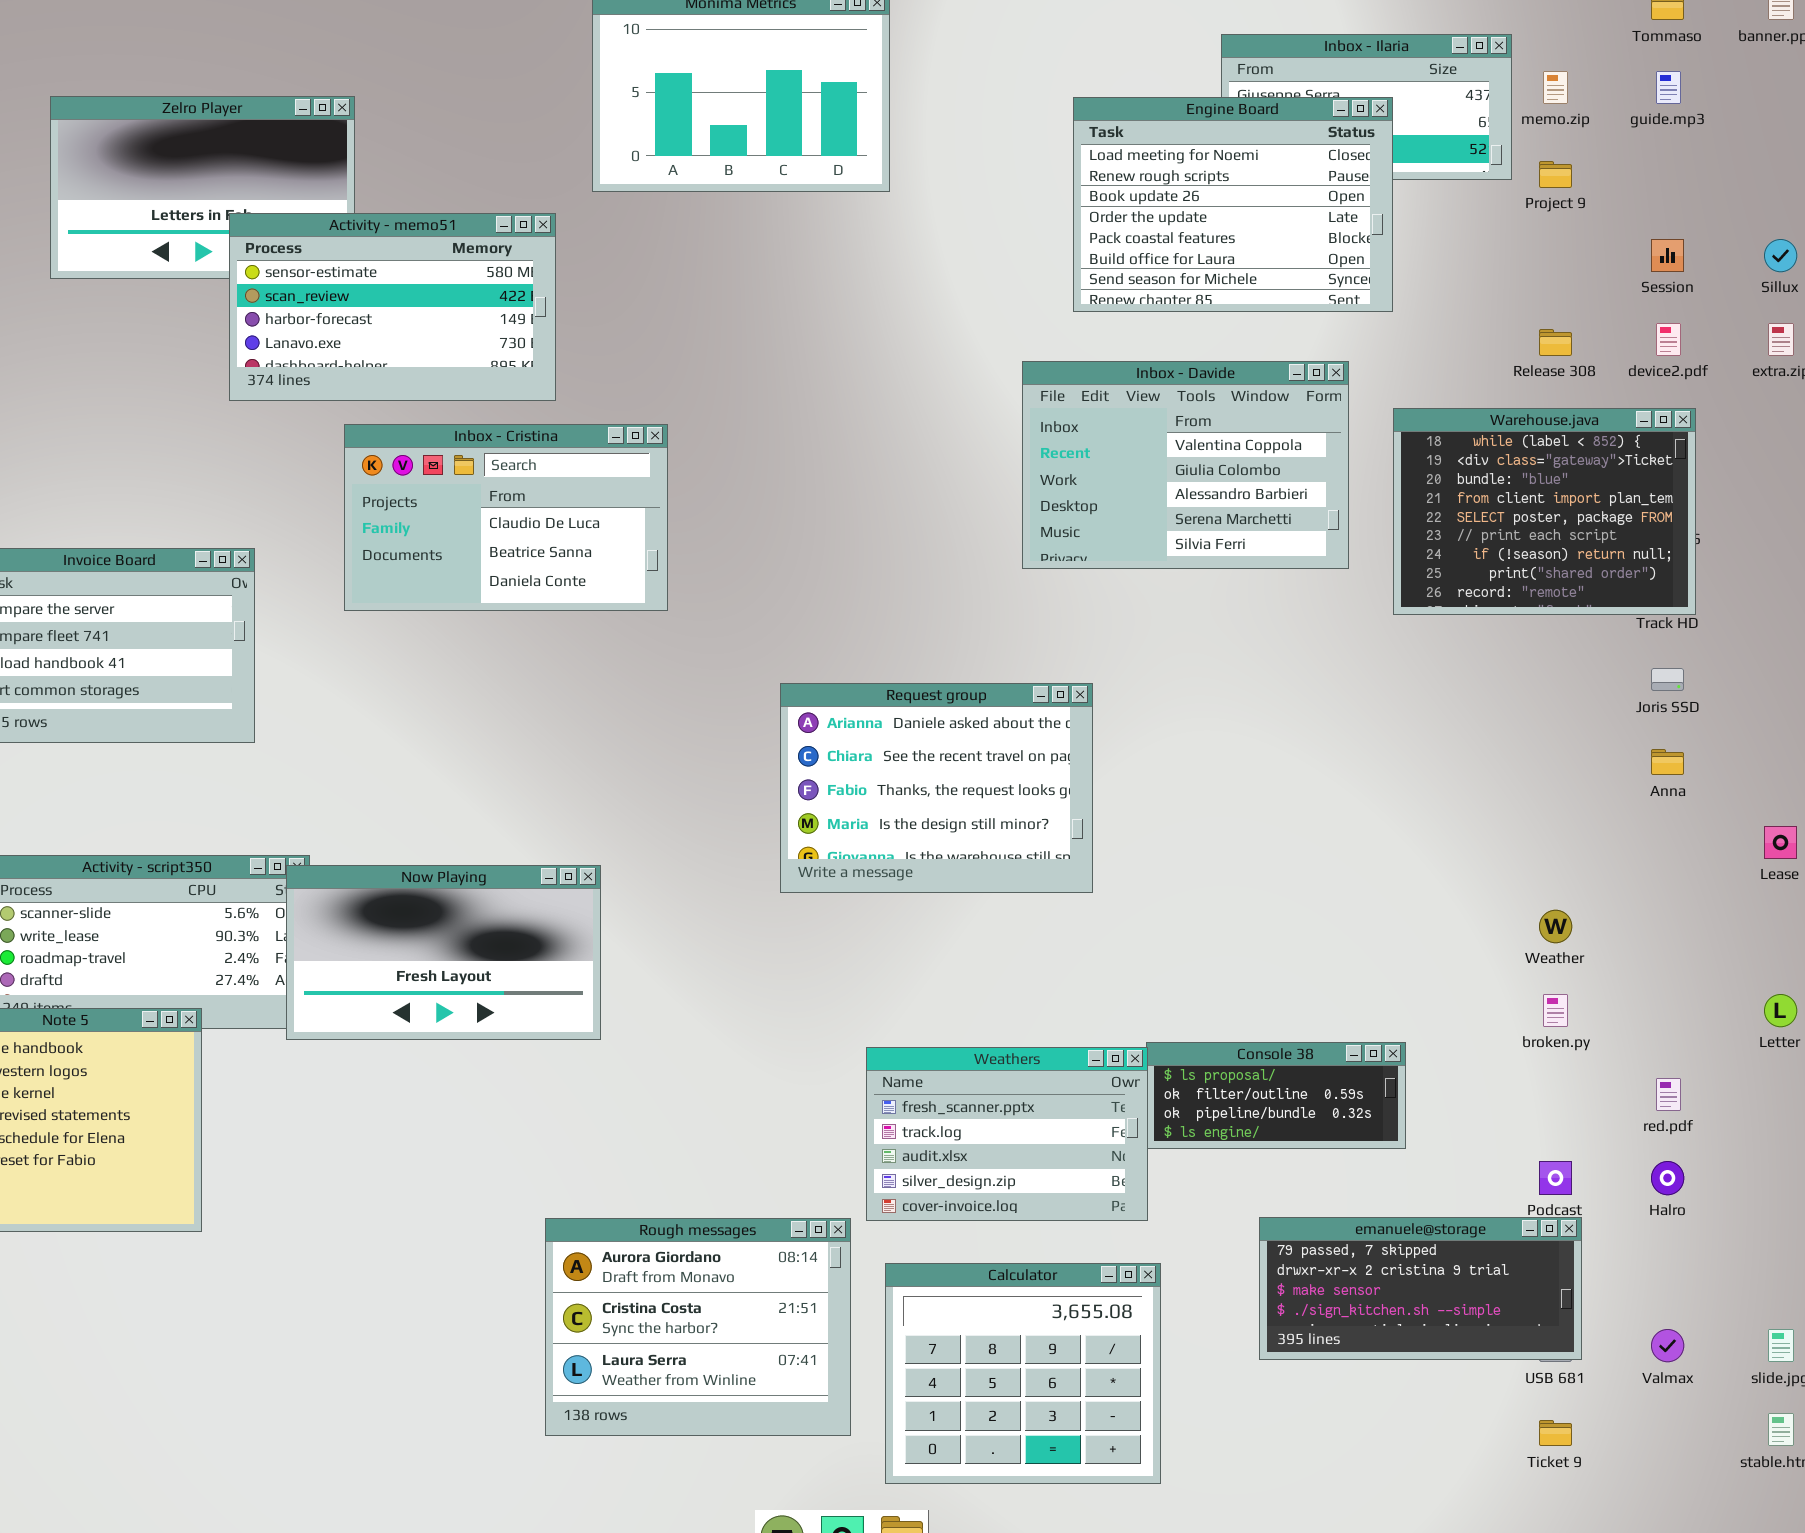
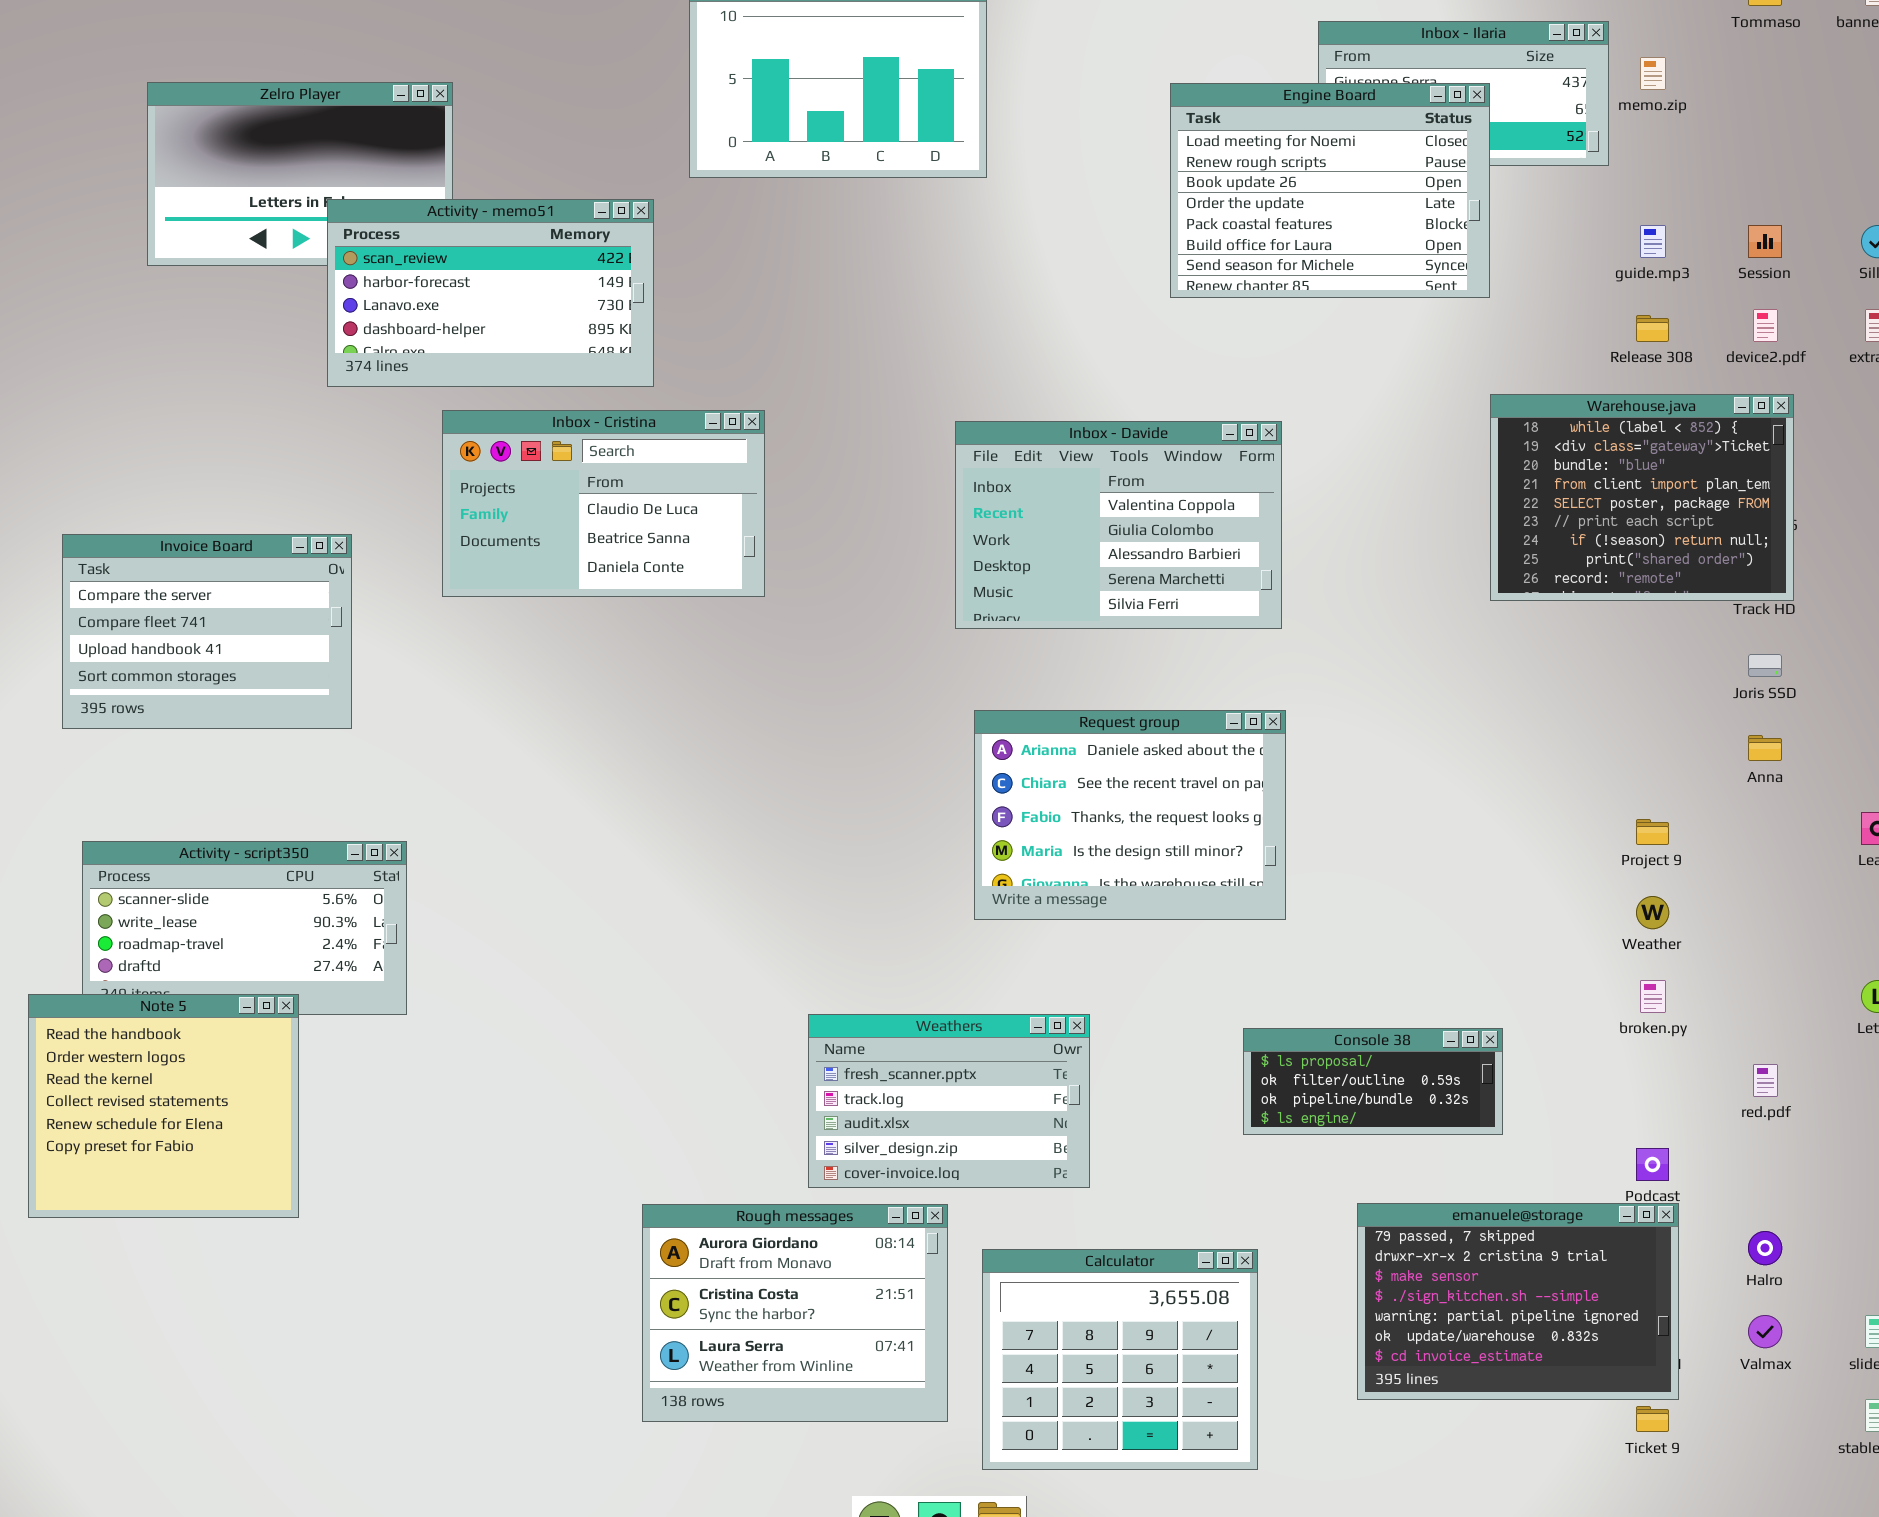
guide.mp3: [1656,71,1681,104] -> [1640,225,1666,258], moved
Project 9: [1539,161,1572,188] -> [1636,819,1669,845], moved
Activity - memo51: [229,213,556,401] -> [327,199,654,387], scrolled down 1 row
Inbox - Davide: [1022,361,1349,569] -> [955,421,1282,629], moved
Request group: [780,683,1093,893] -> [974,710,1286,920], moved
Now Playing: [286,865,601,1040] -> none, closed
Weathers: [866,1047,1148,1221] -> [808,1014,1090,1188], moved
Halro: [1651,1161,1684,1195] -> [1748,1231,1782,1265], moved
emanuele@storage: [1259,1217,1582,1360] -> [1357,1203,1679,1400], resized

